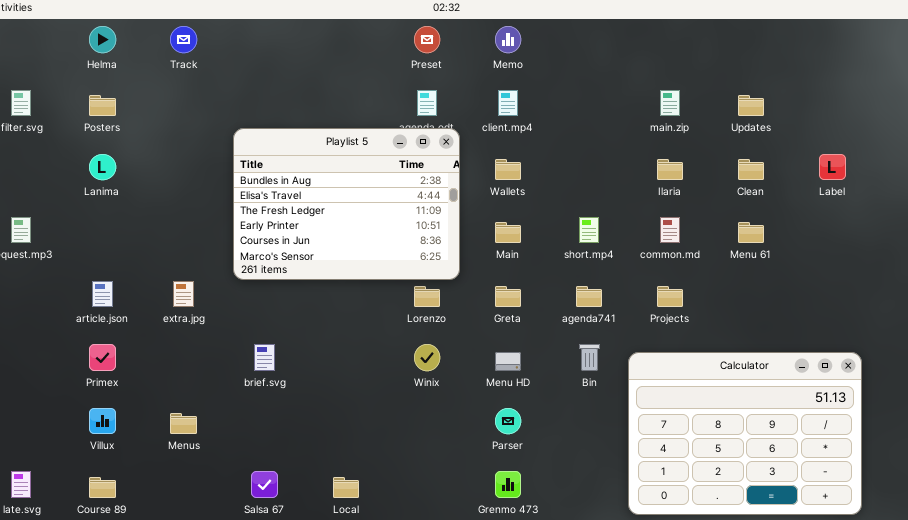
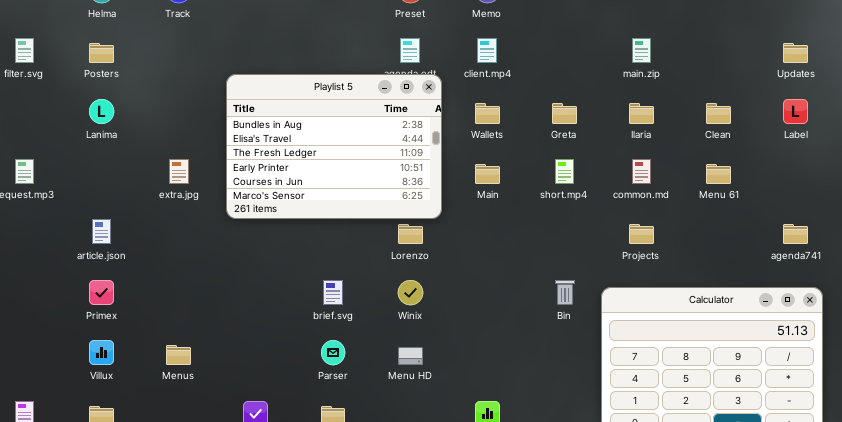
Updates: [738,95,764,116] -> [783,43,808,63], moved
extra.jpg: [173,281,194,307] -> [169,159,189,184], moved
Greta: [495,286,521,307] -> [552,103,577,124], moved
agenda741: [576,286,602,307] -> [783,224,808,244], moved
brief.svg: [254,344,275,371] -> [323,280,343,305], moved
Menu HD: [495,352,521,371] -> [398,347,423,365], moved
Parser: [495,408,521,434] -> [321,340,345,365], moved

